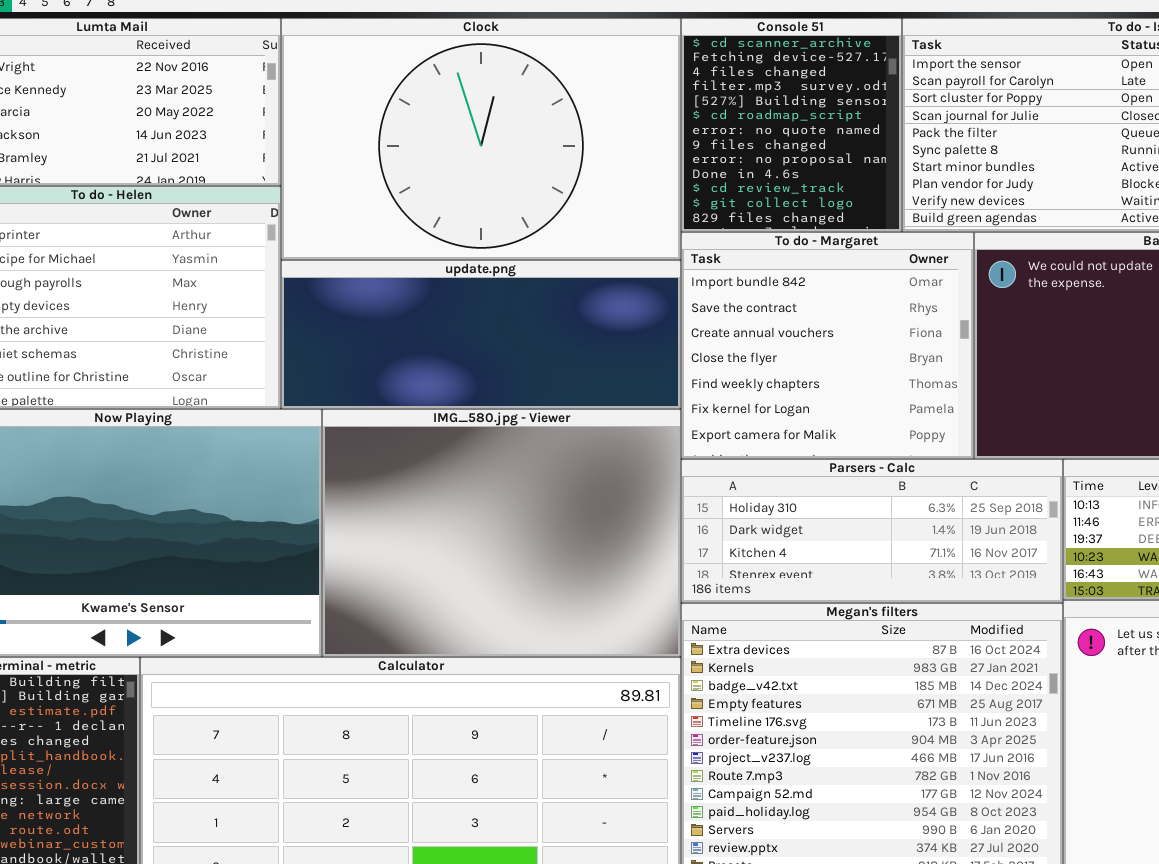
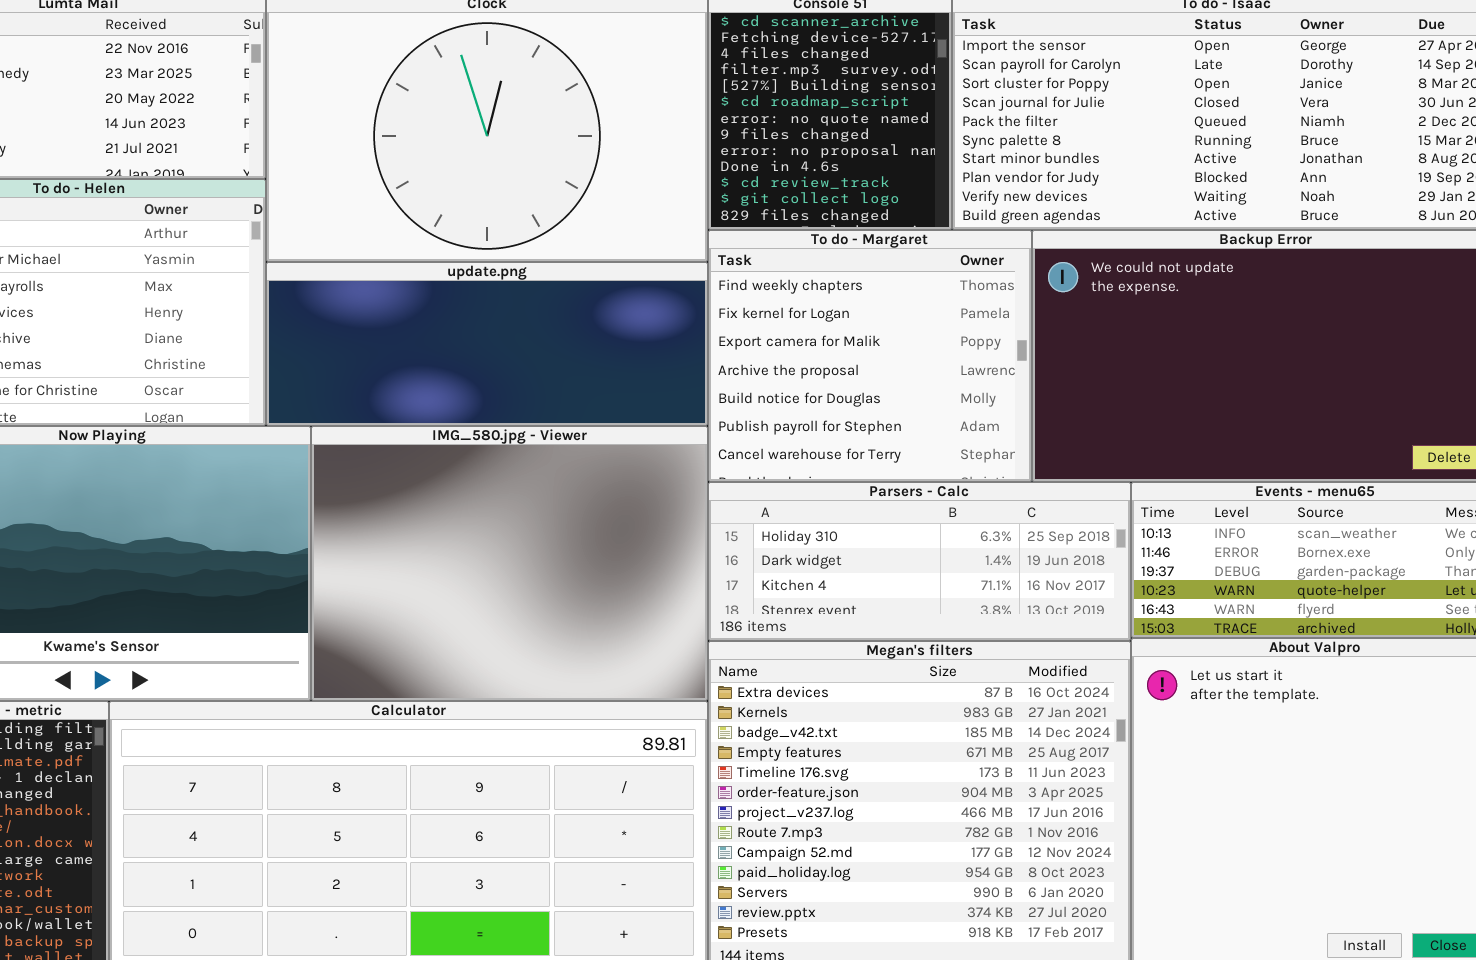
To do - Margaret: [681,232,974,459] -> [708,230,1032,482], scrolled down 4 rows

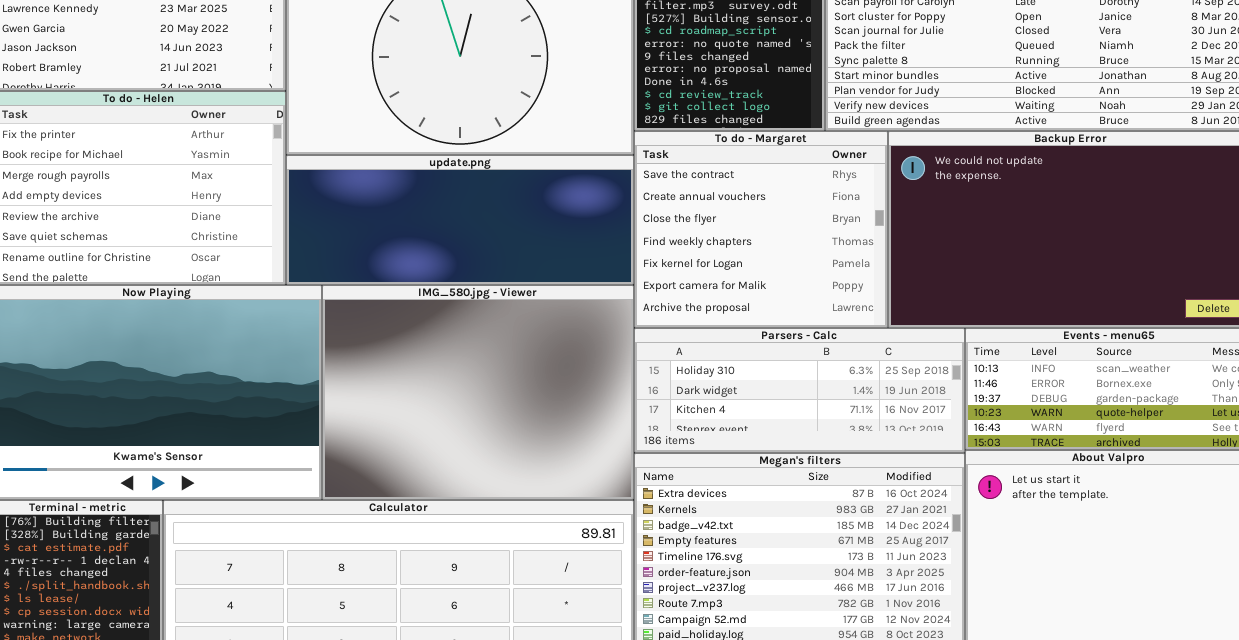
To do - Margaret: [708,230,1032,482] -> [634,131,888,328], scrolled up 3 rows

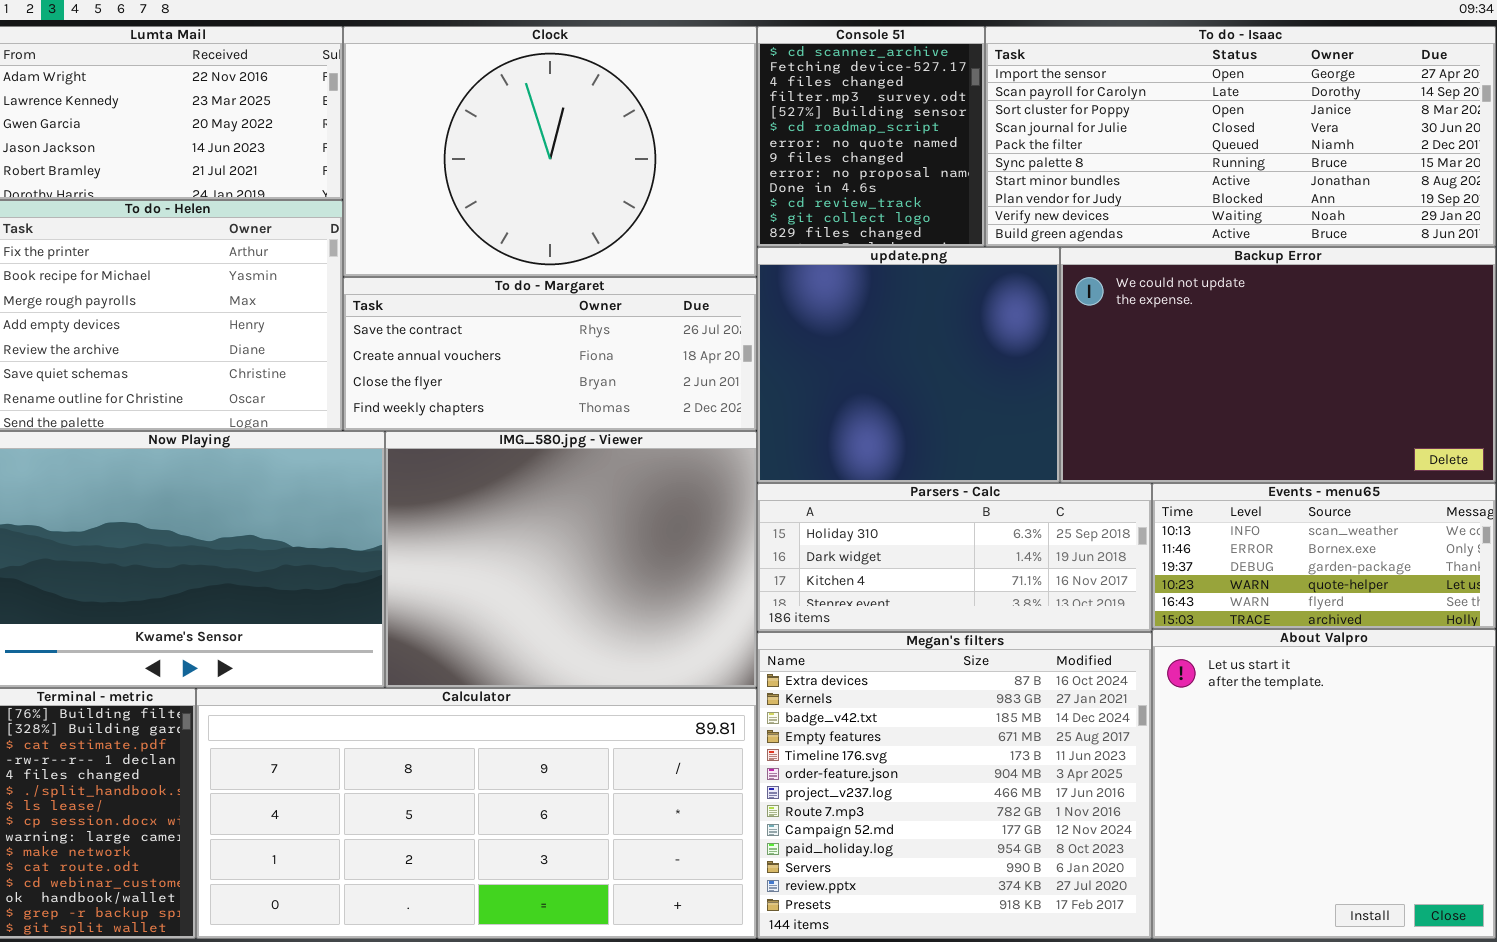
To do - Margaret: [634,131,888,328] -> [343,277,757,431], moved, resized
update.png: [286,155,634,285] -> [757,247,1060,483], moved, resized

